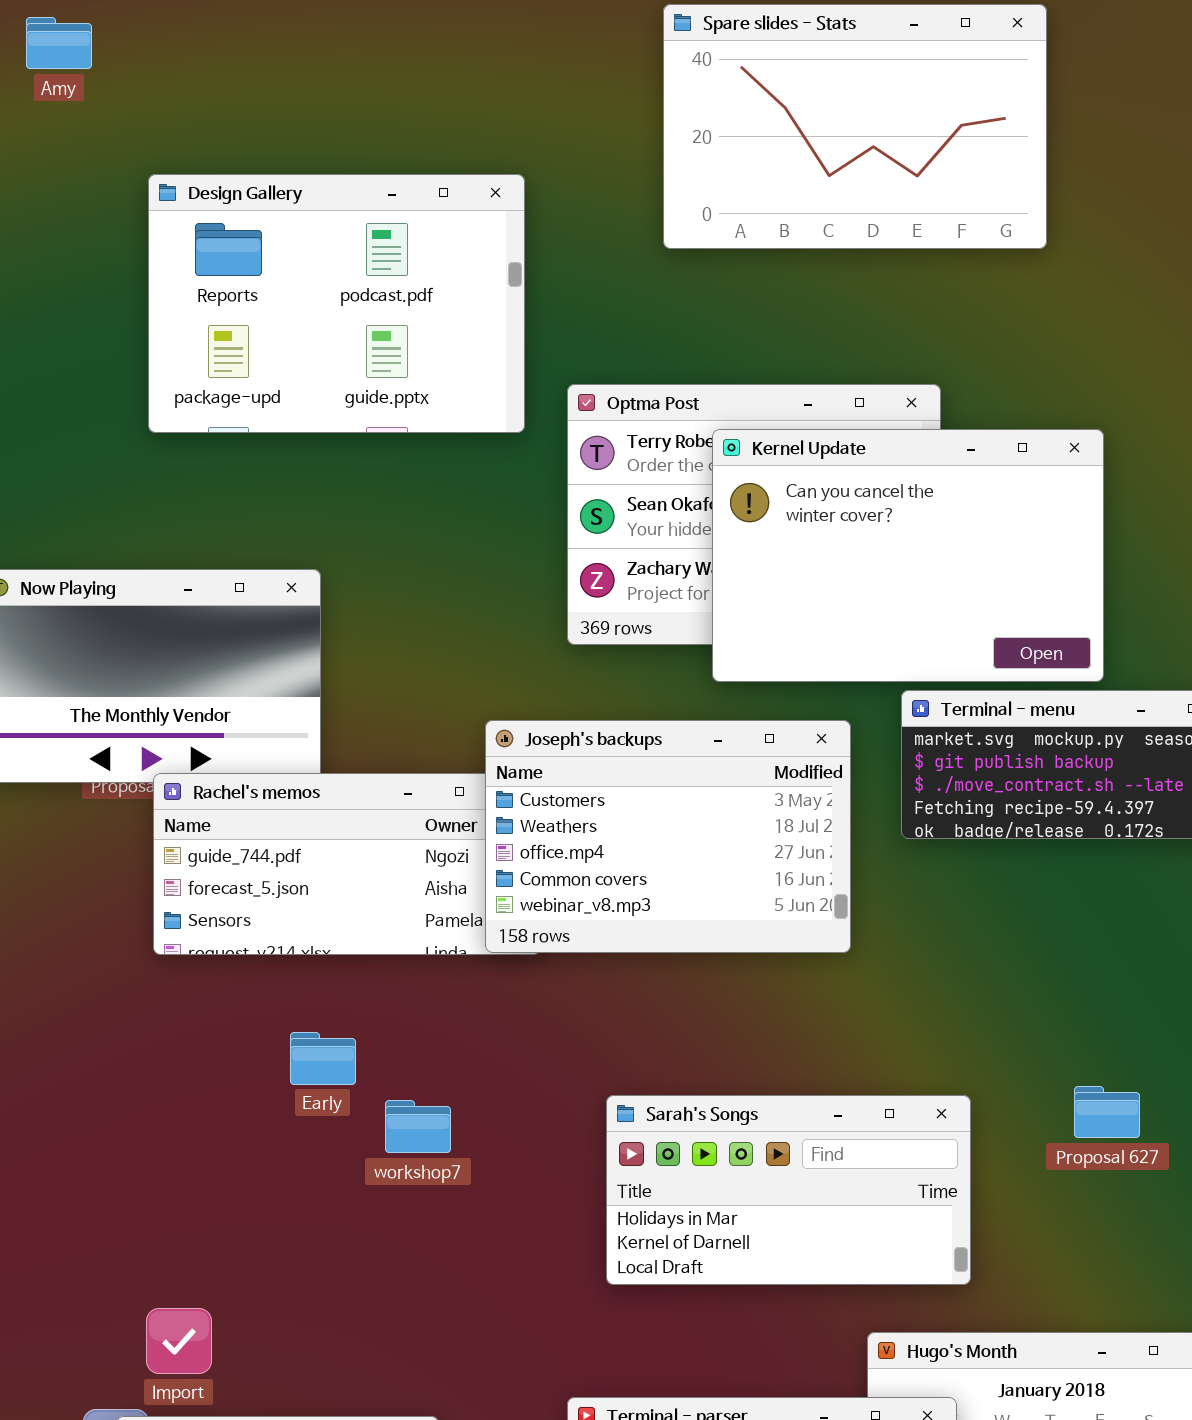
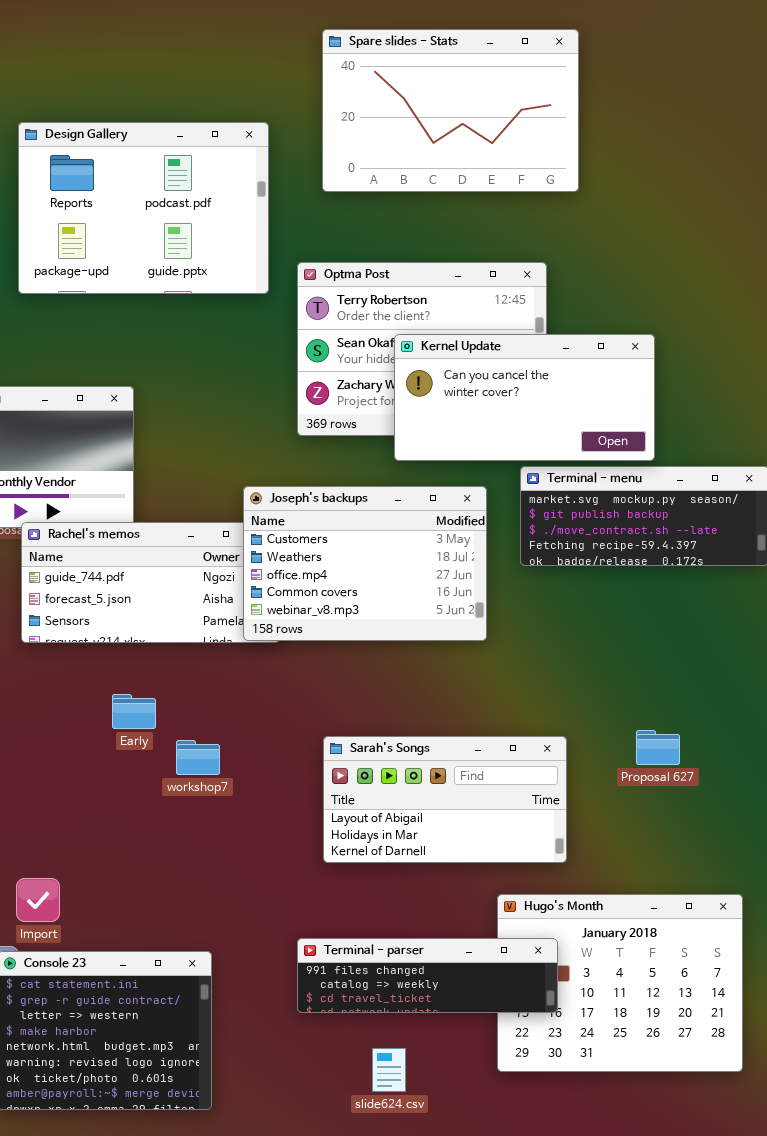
Spare slides - Stats: [663,4,1047,249] -> [322,29,579,192], moved
Kernel Update: [712,429,1104,682] -> [394,334,655,461], resized
Sarah's Songs: [606,1095,971,1285] -> [323,736,567,863], scrolled up 1 row

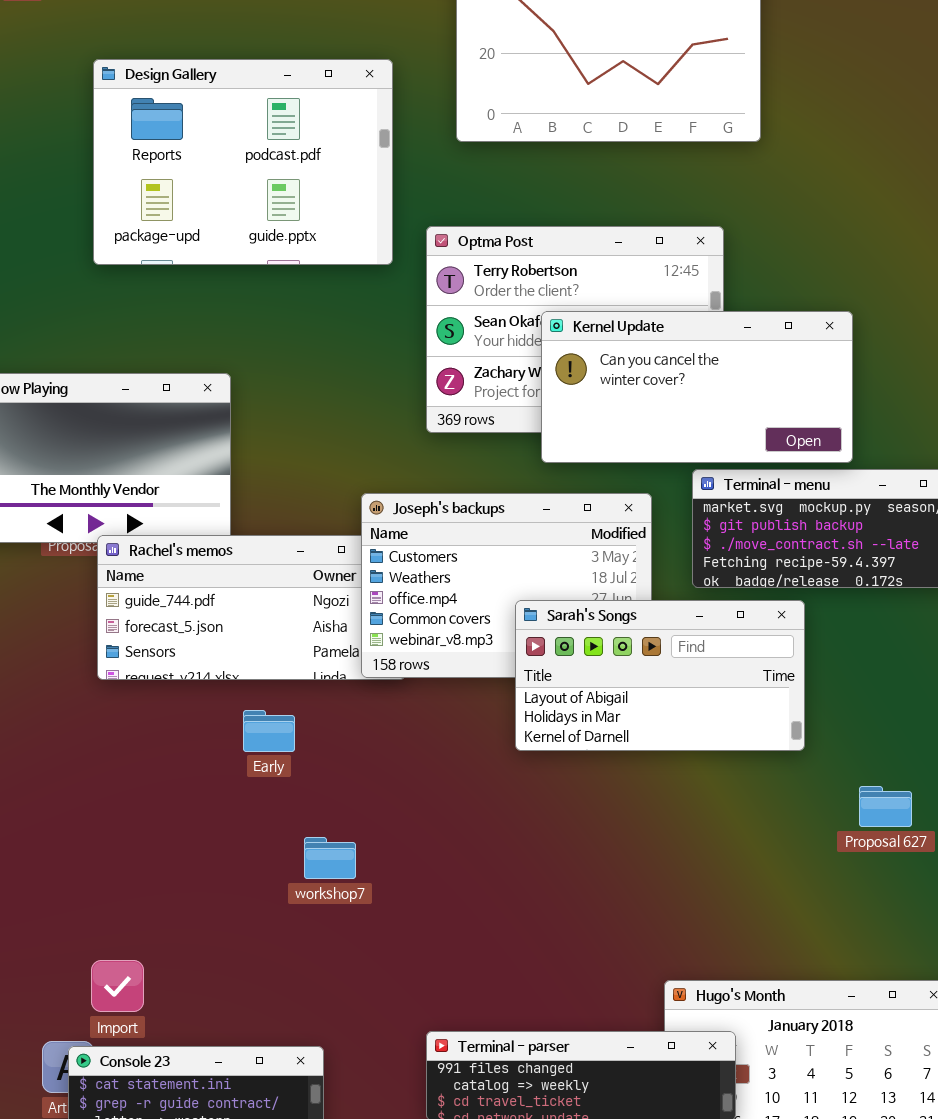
Early: [112,694,156,729] -> [243,710,295,752], moved
Proposal 627: [636,730,680,765] -> [859,786,912,827], moved
Sarah's Songs: [323,736,567,863] -> [515,600,805,751], moved
workshop7: [176,740,220,775] -> [304,837,356,879], moved

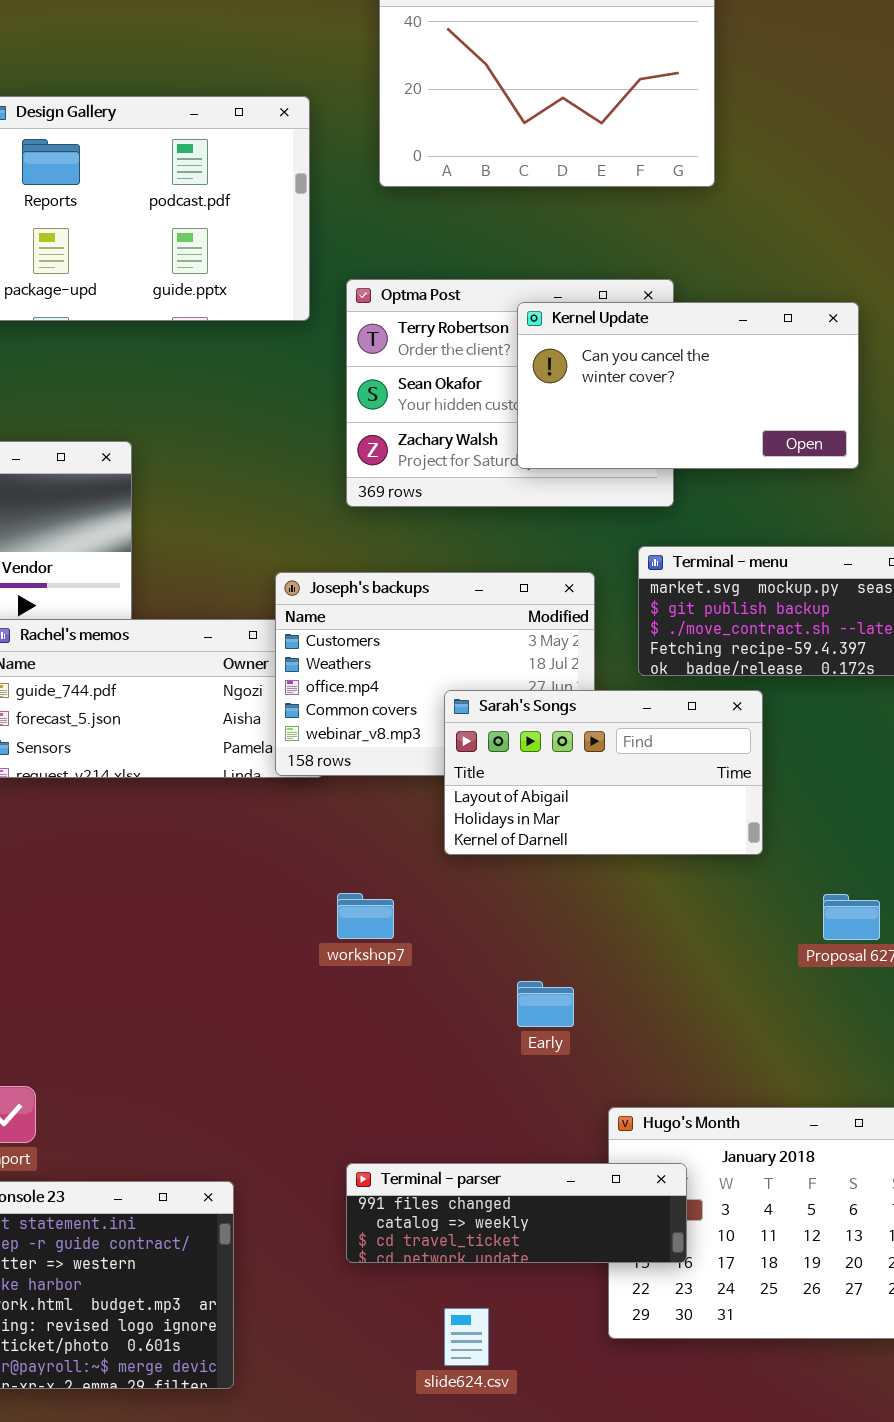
Kernel Update: [541,311,853,463] -> [517,302,859,469], moved
Early: [243,710,295,752] -> [517,981,574,1027], moved
workshop7: [304,837,356,879] -> [337,893,394,939], moved

